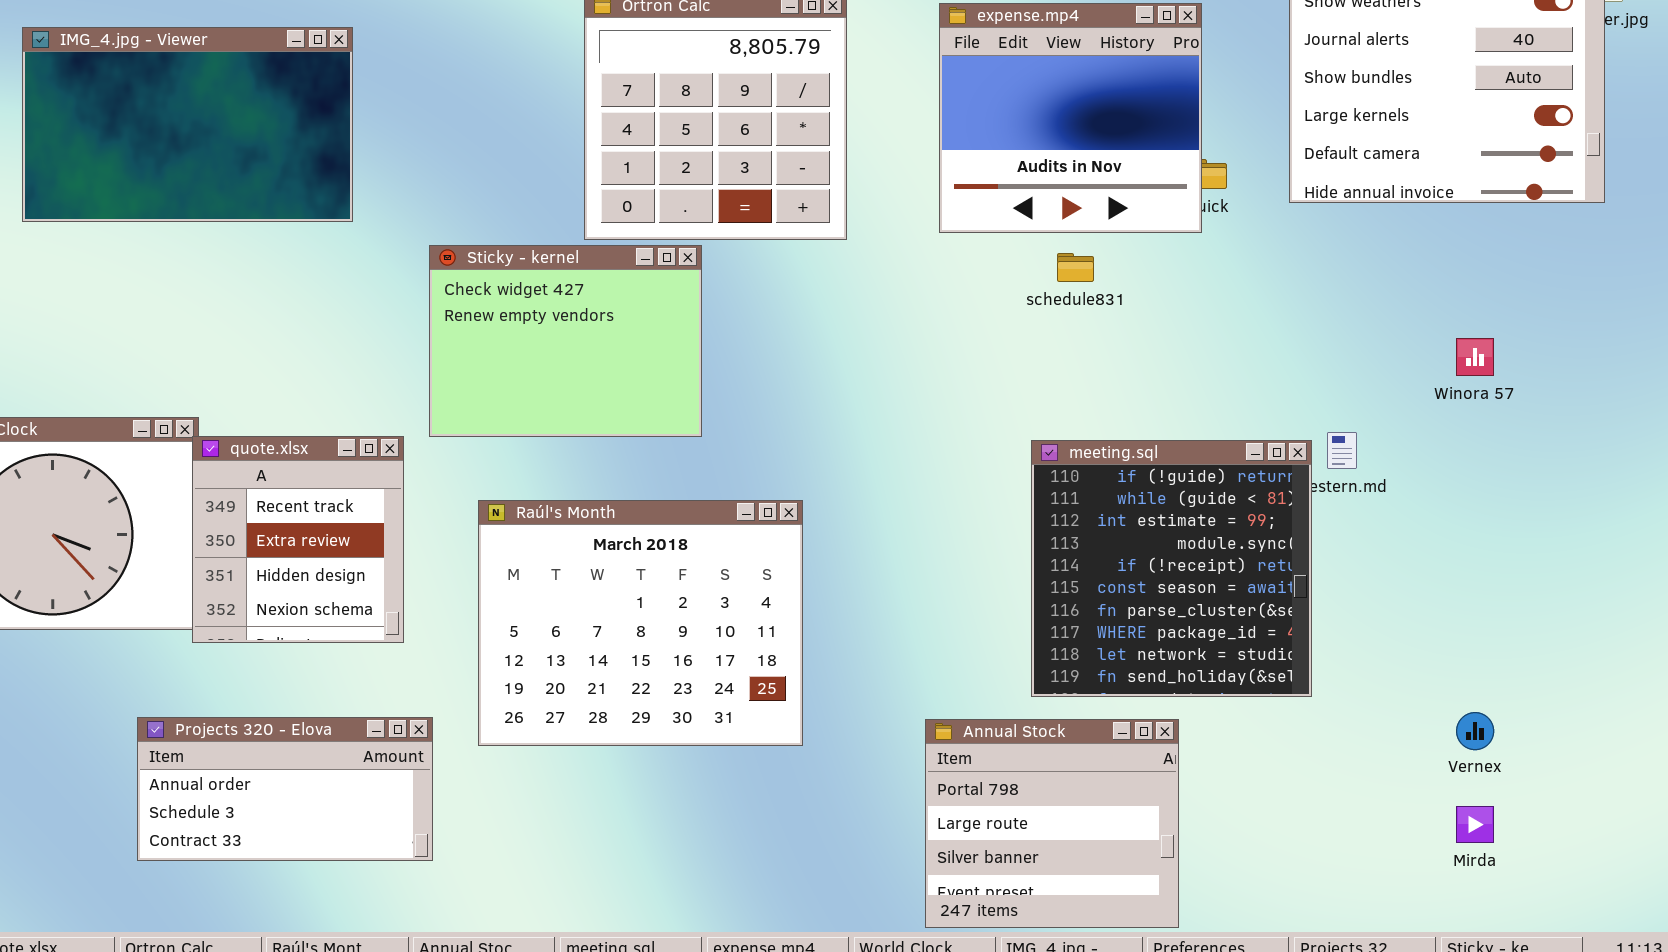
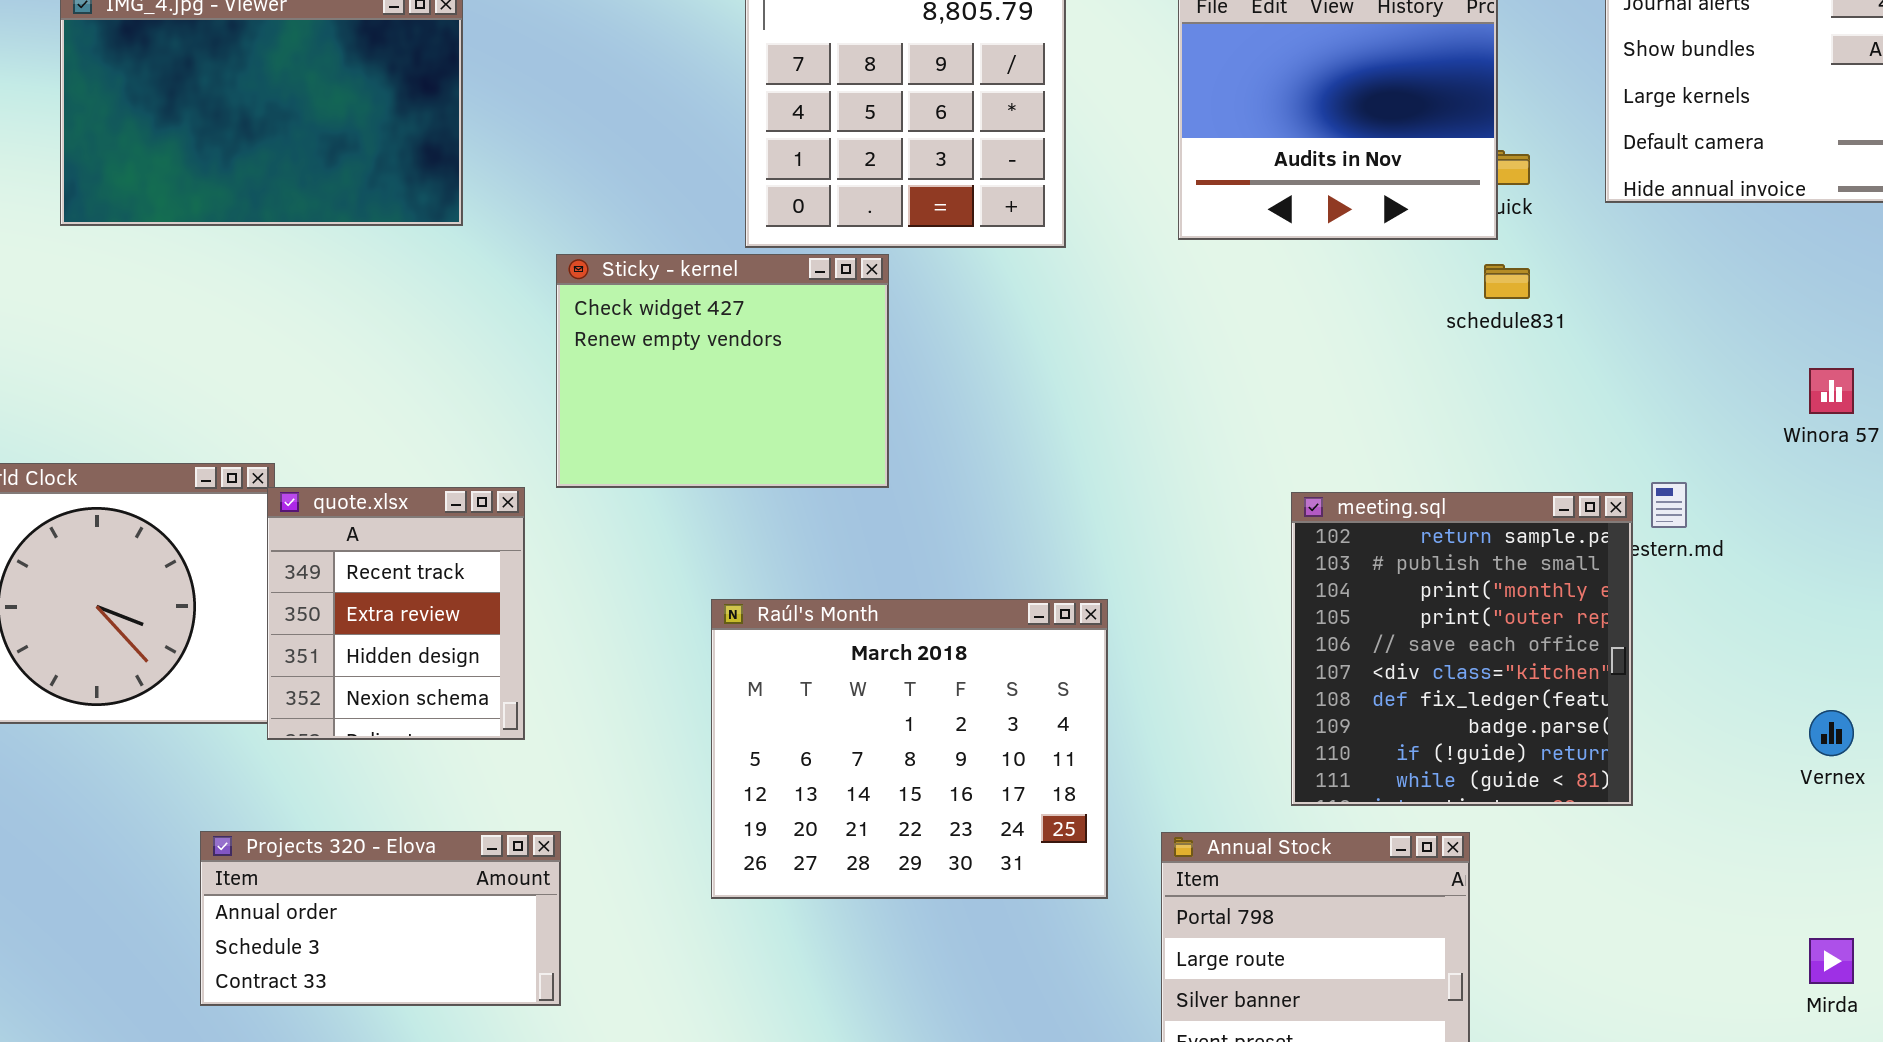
schedule831: [1057,253,1094,282] -> [1484,264,1530,299], moved
meeting.sql: [1031,440,1312,697] -> [1291,492,1633,806], scrolled up 8 rows
Raúl's Month: [478,500,803,746] -> [711,599,1108,899], moved
Vernex: [1456,712,1494,750] -> [1809,710,1854,756], moved

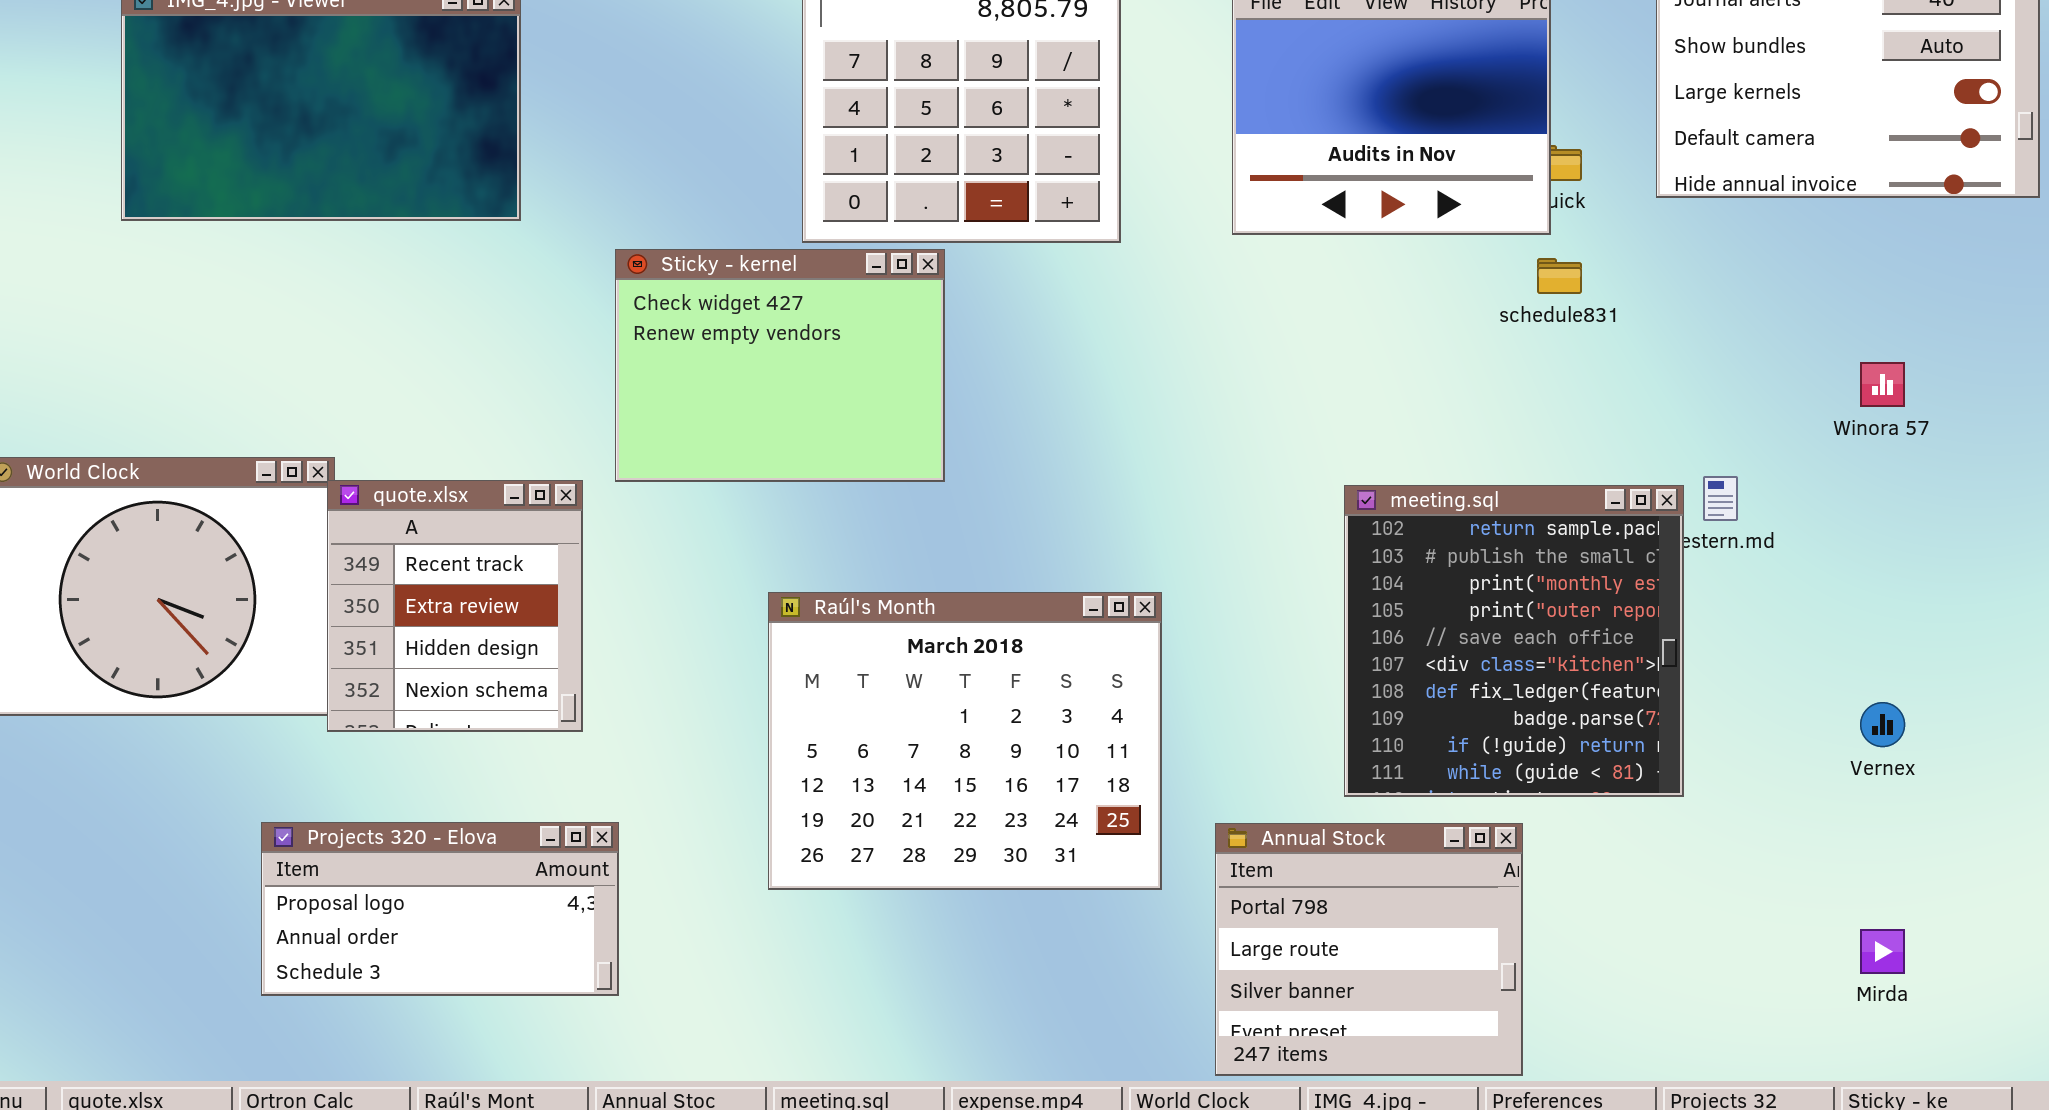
Projects 320 - Elova: [200,831,561,1006] -> [261,822,619,996], scrolled up 1 row

